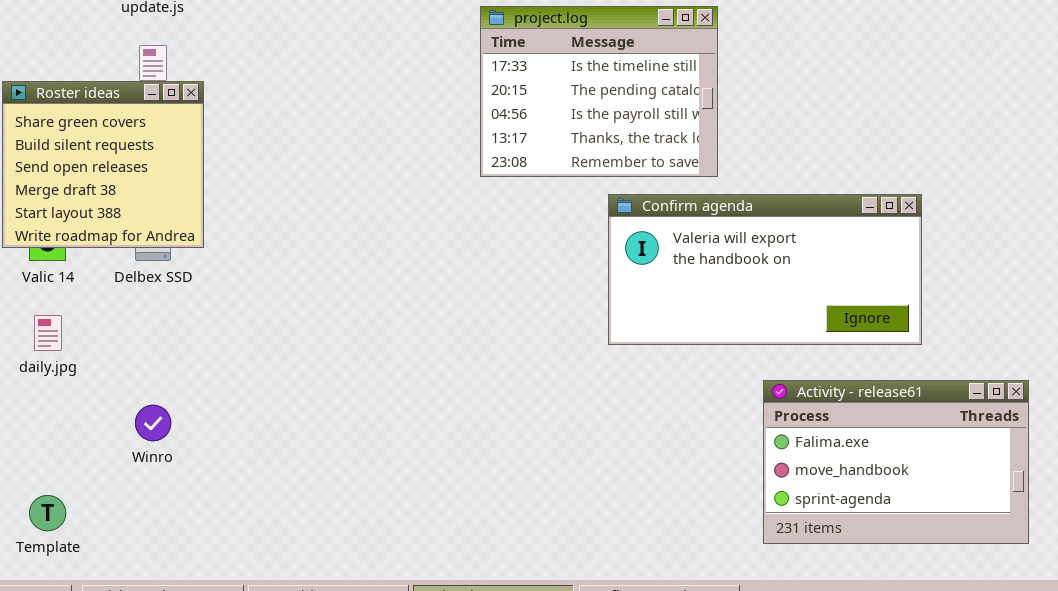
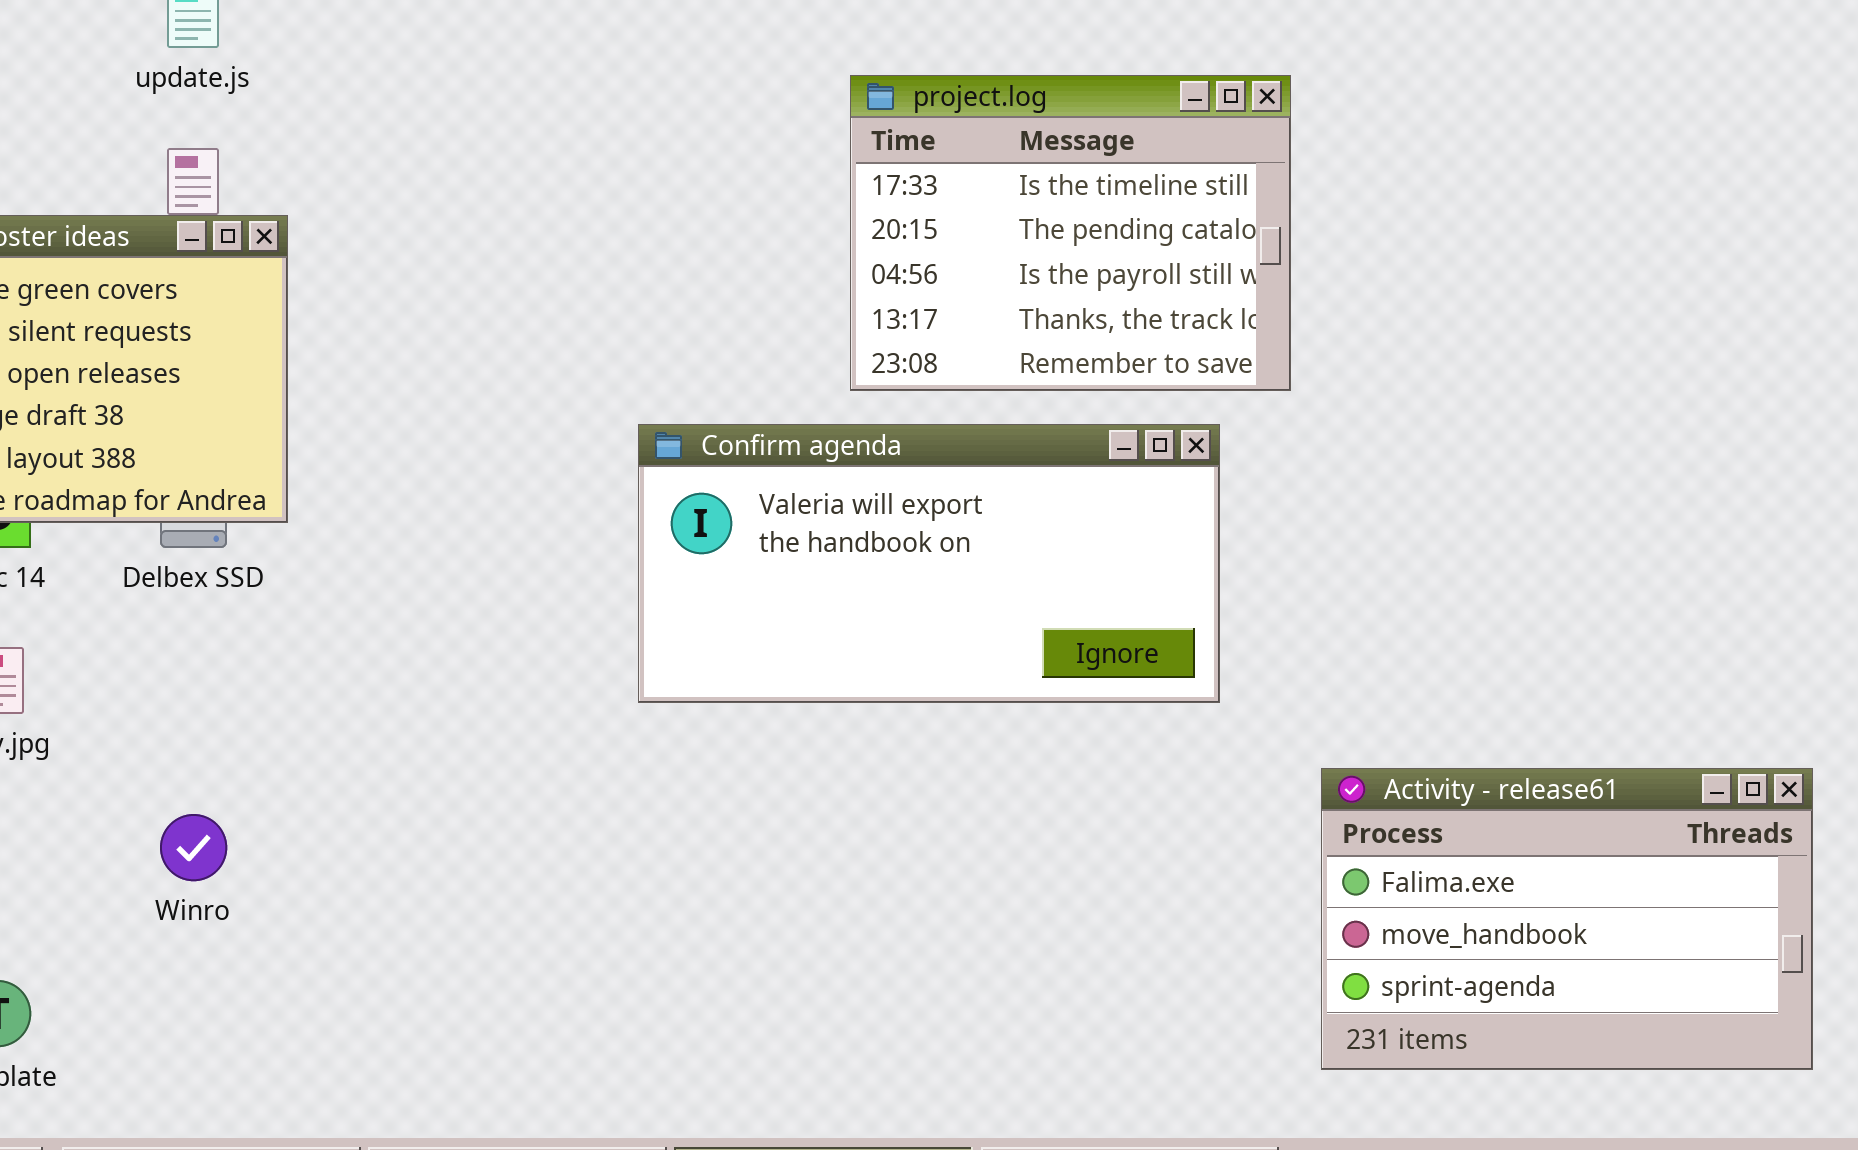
project.log: [480,6,718,177] -> [850,75,1291,391], moved
Confirm agenda: [608,194,922,345] -> [638,424,1220,703], moved

